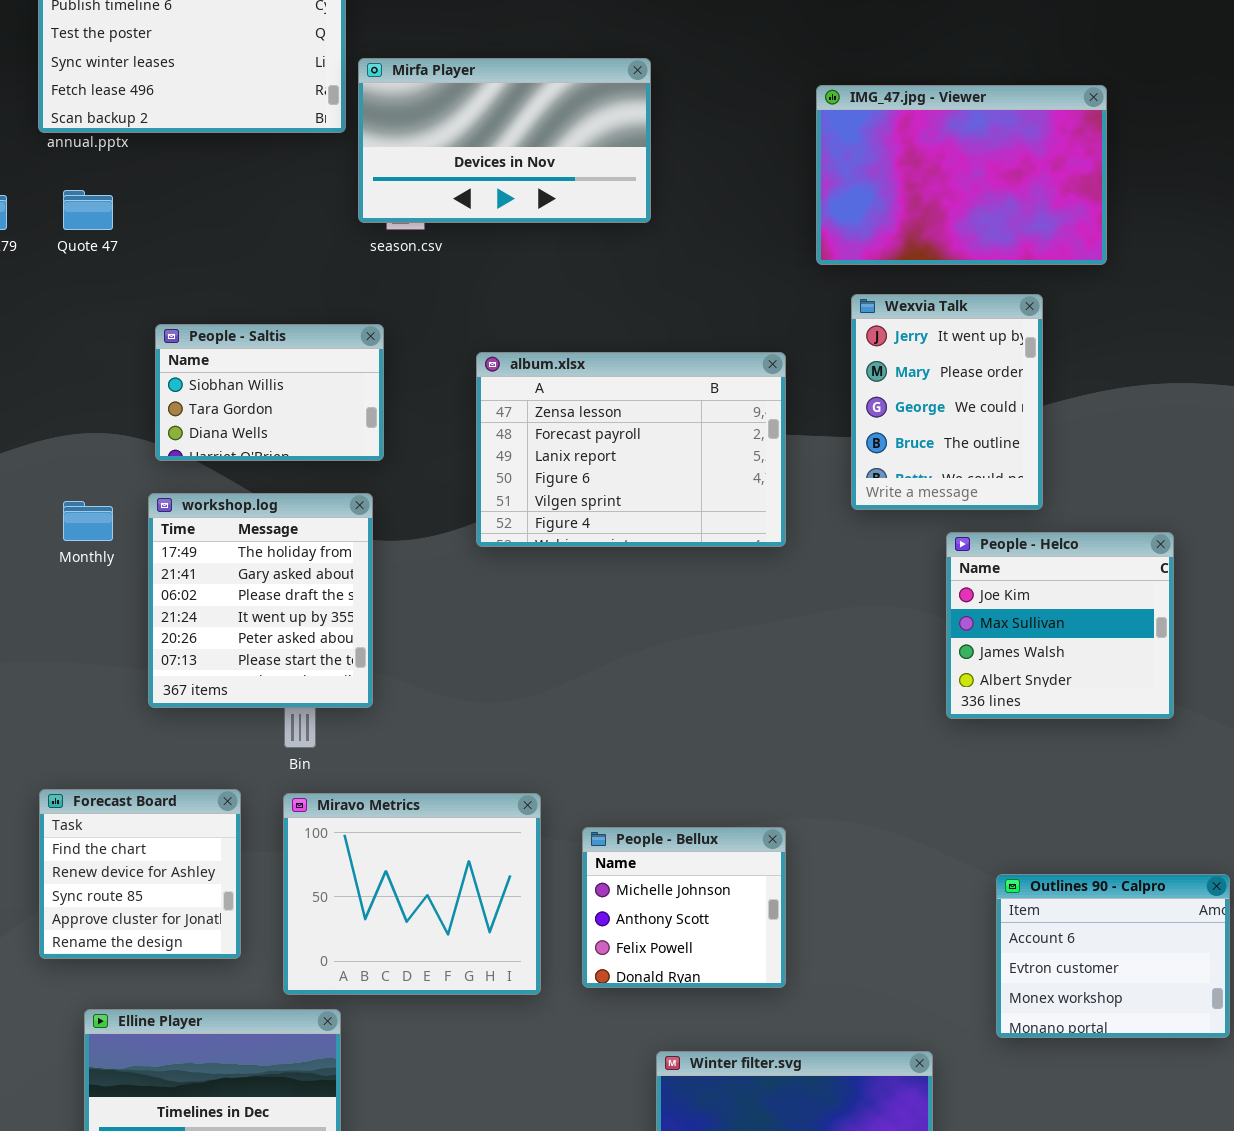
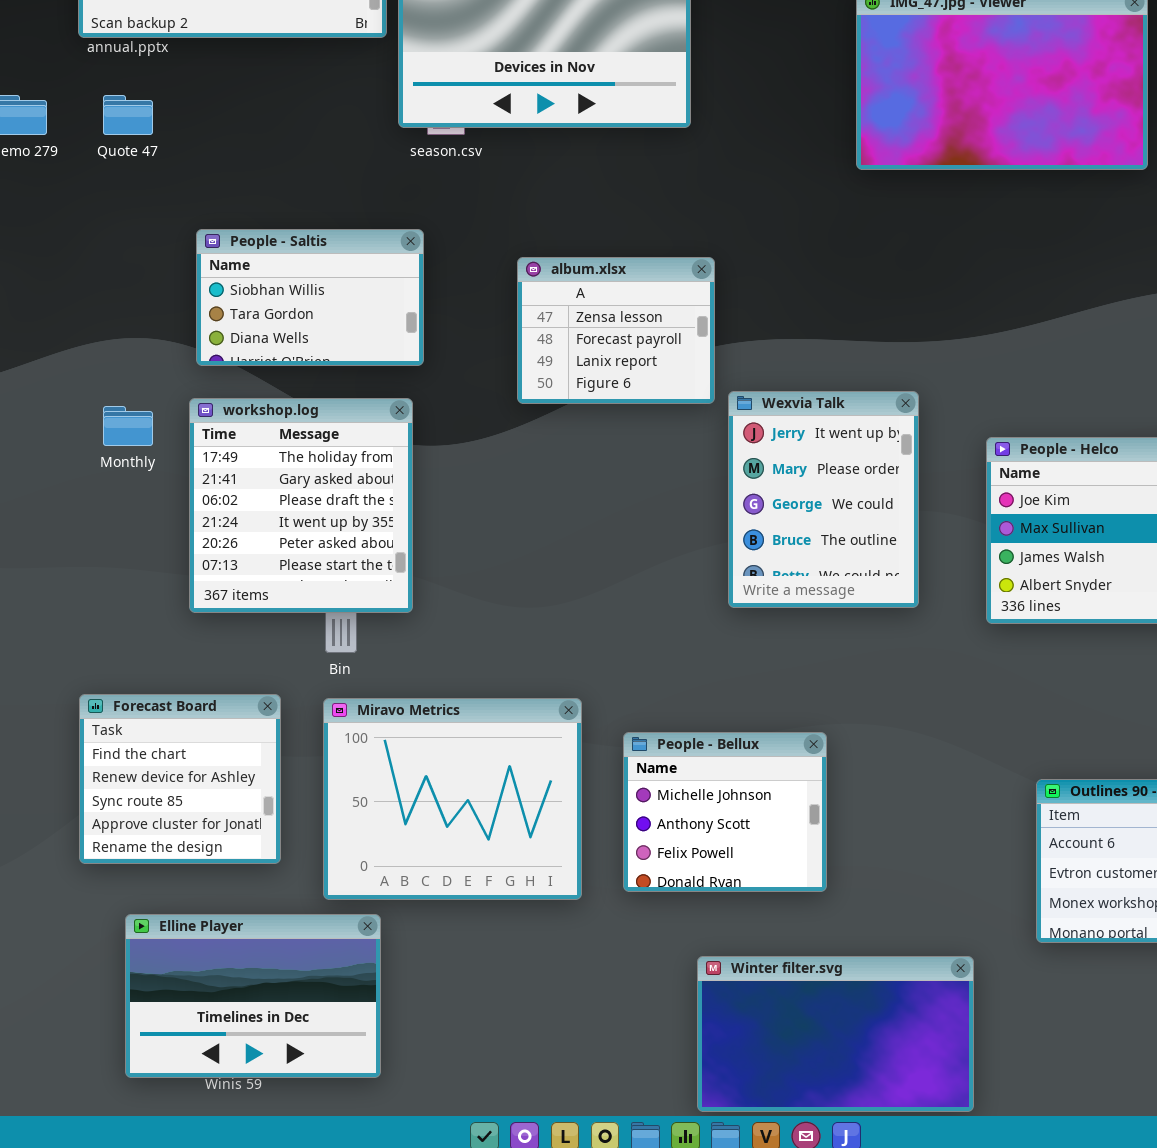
Wexvia Talk: [851,294,1043,510] -> [728,391,919,608], moved
album.xlsx: [476,352,786,547] -> [517,257,715,404], resized

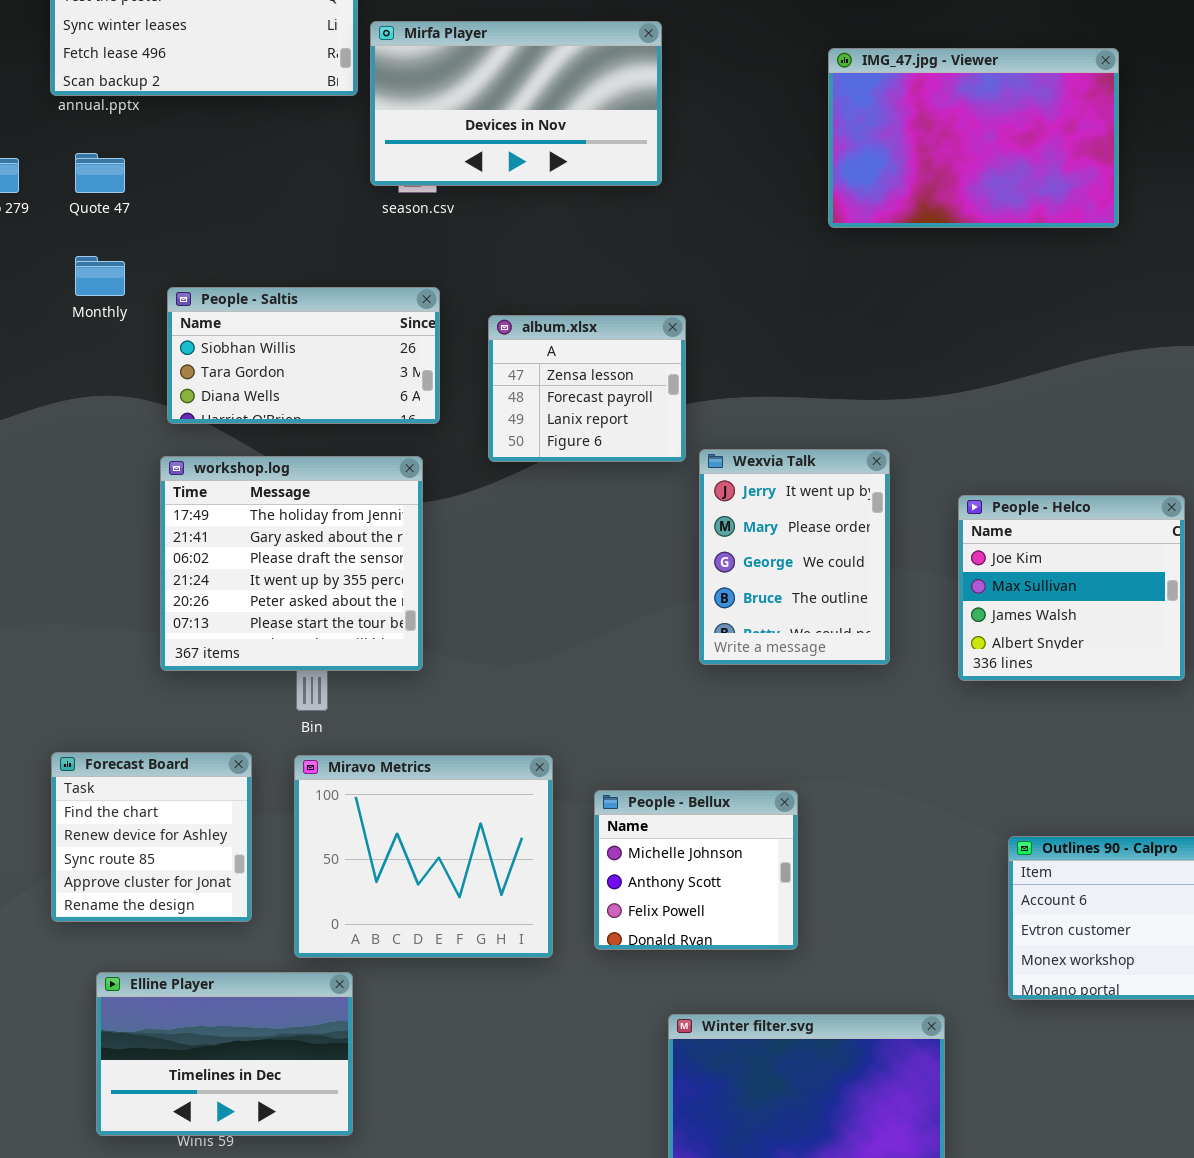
People - Saltis: [196,229,424,366] -> [167,287,440,424], resized
workshop.log: [189,398,413,613] -> [160,456,423,671], resized
Monthly: [103,406,153,446] -> [75,256,125,296], moved

